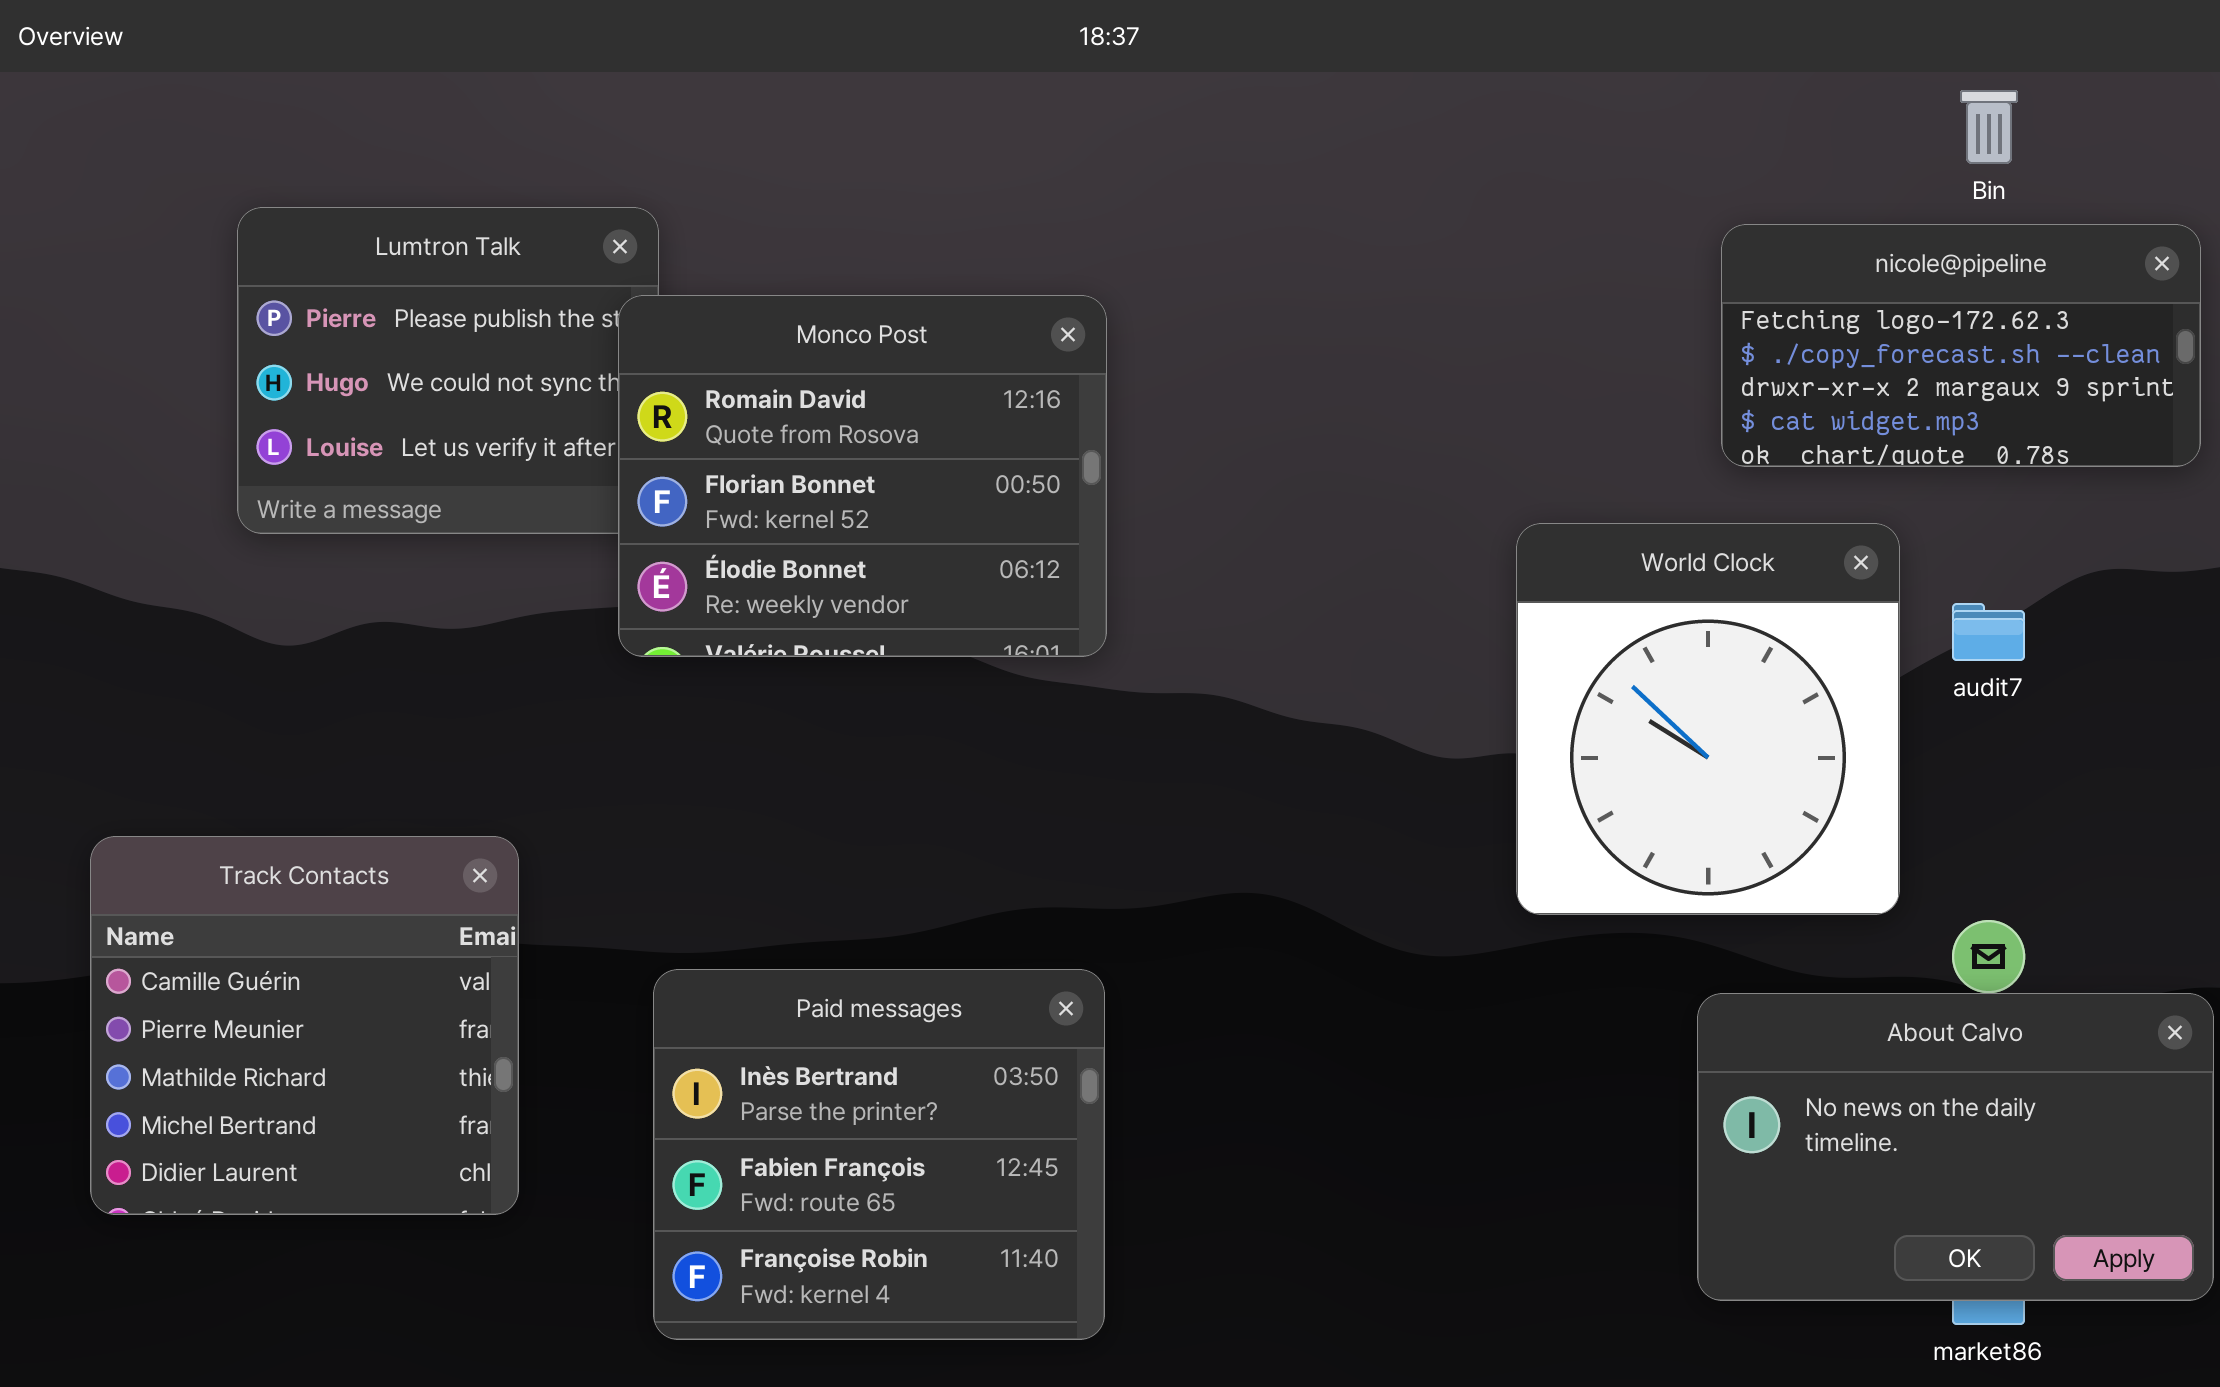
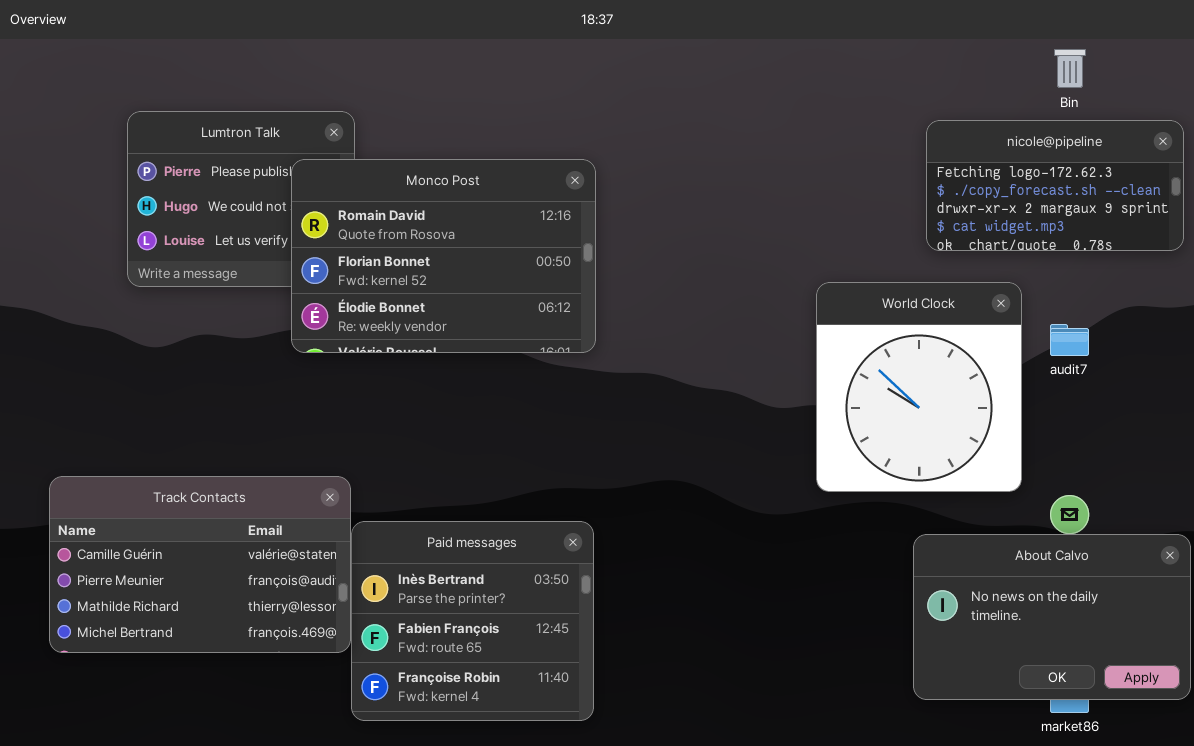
Monco Post: [618,295,1107,657] -> [291,159,596,353], resized
Track Contacts: [90,836,519,1215] -> [49,476,351,653], resized

